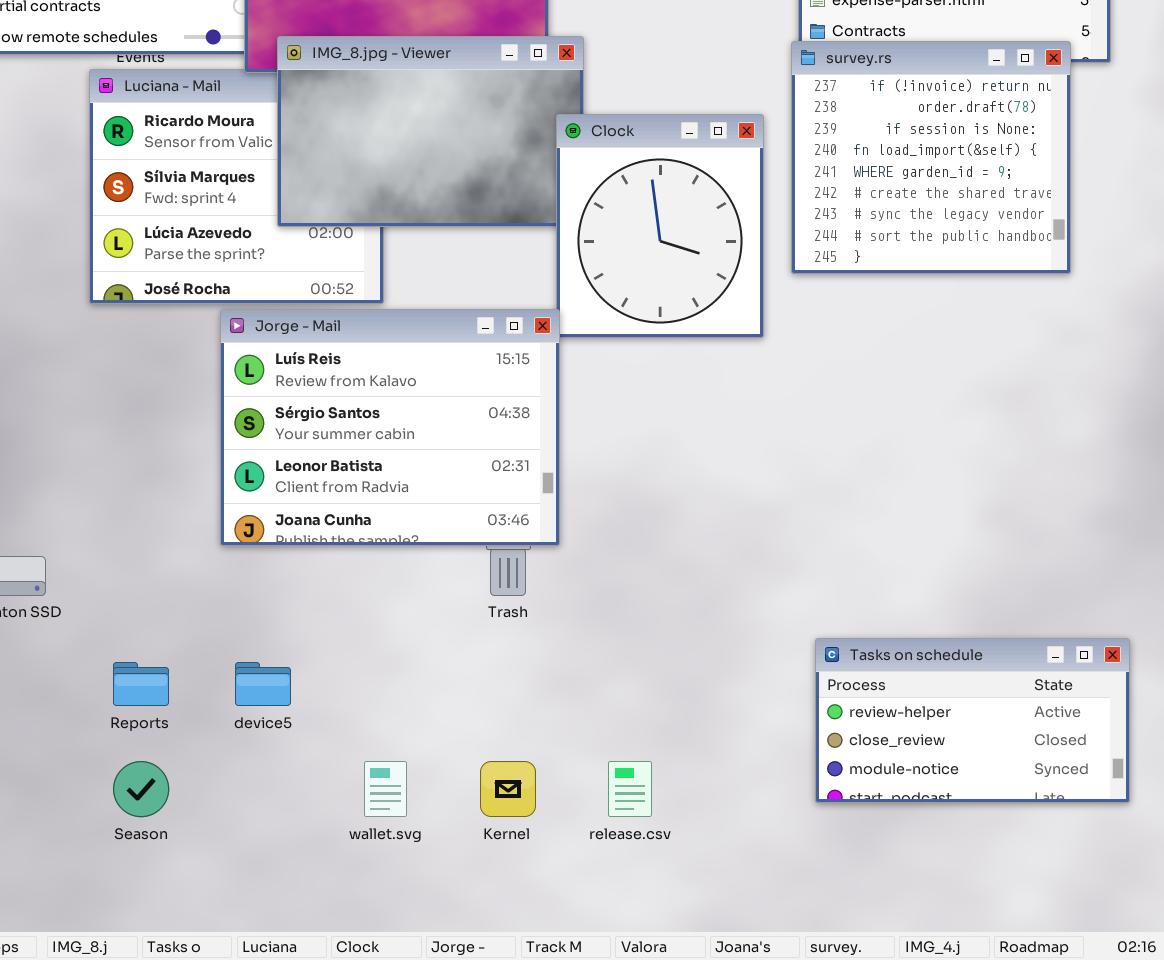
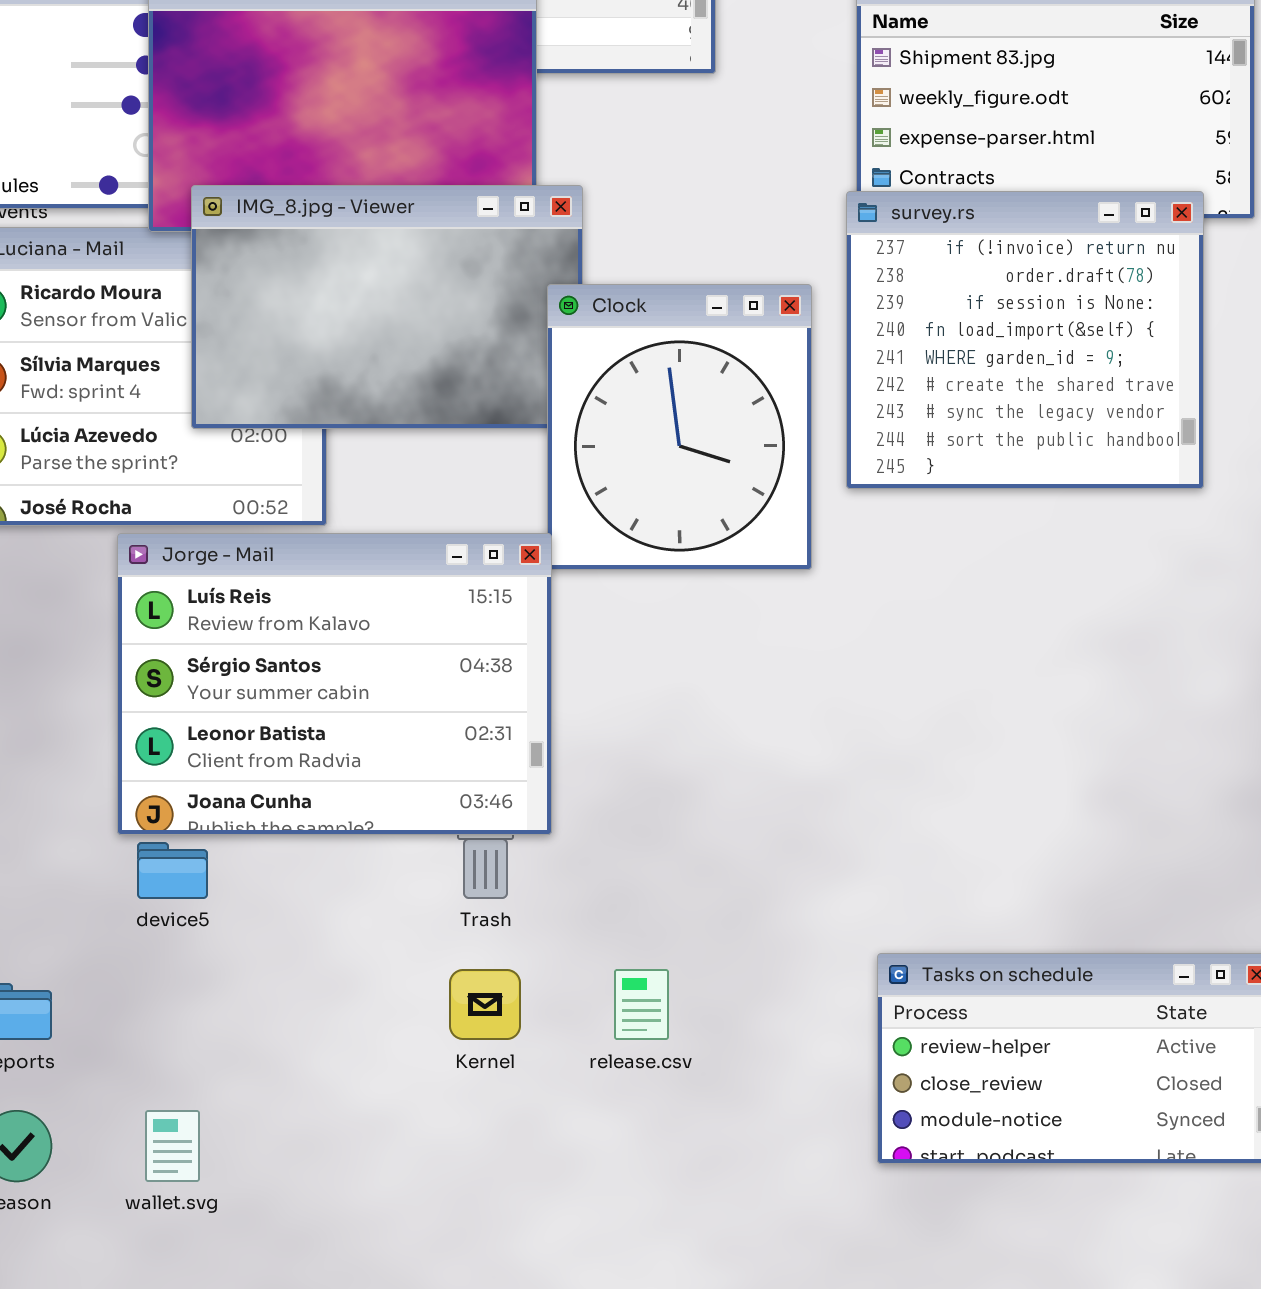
device5: [235,662,291,706] -> [137,842,208,899], moved
wallet.svg: [364,761,407,817] -> [145,1110,200,1182], moved
Kernel: [480,761,536,817] -> [449,969,521,1040], moved
release.csv: [608,761,652,817] -> [614,969,669,1040], moved

